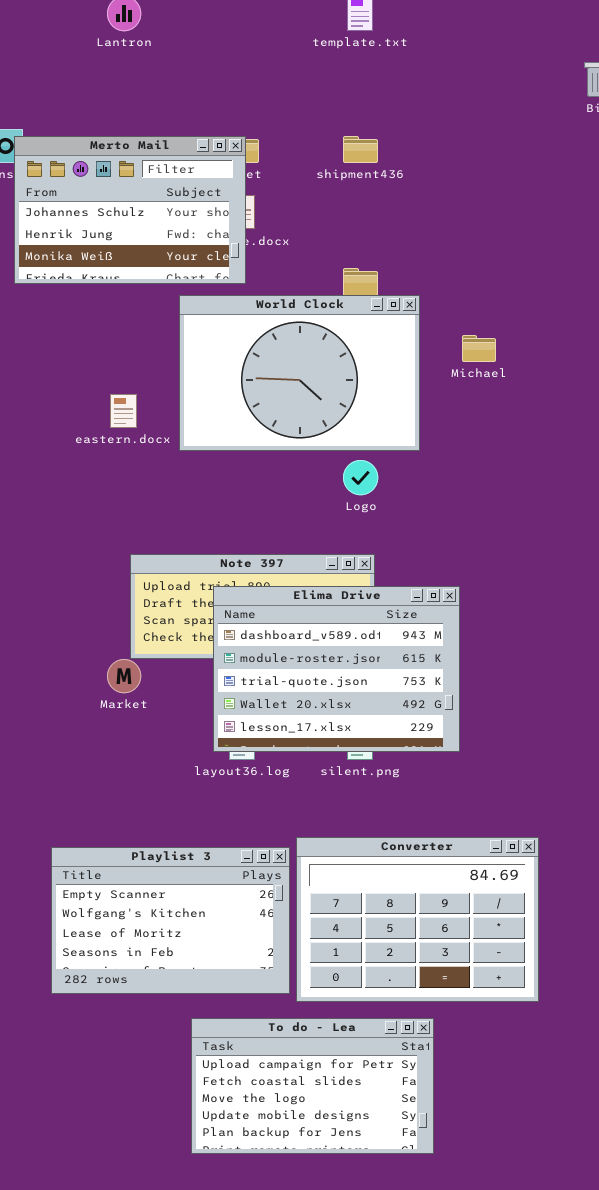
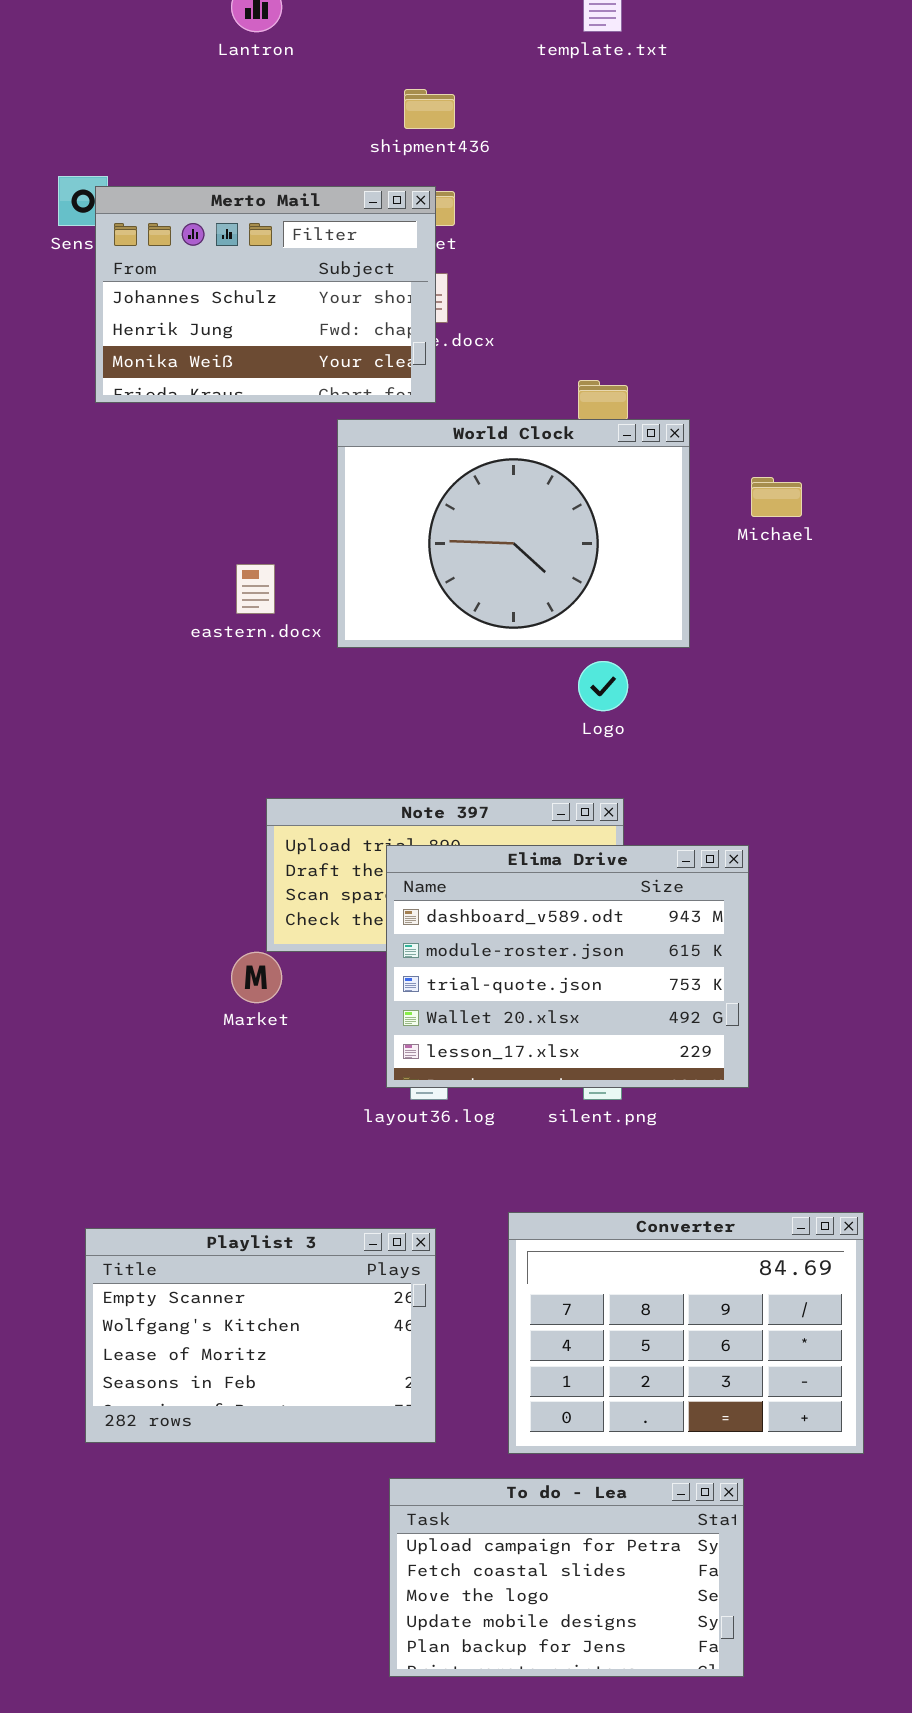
shipment436: [343,136,378,163] -> [404,89,455,129], moved
Playlist 3: [51,847,290,994] -> [85,1228,436,1443], moved
To do - Lea: [191,1018,434,1154] -> [389,1478,744,1677], moved

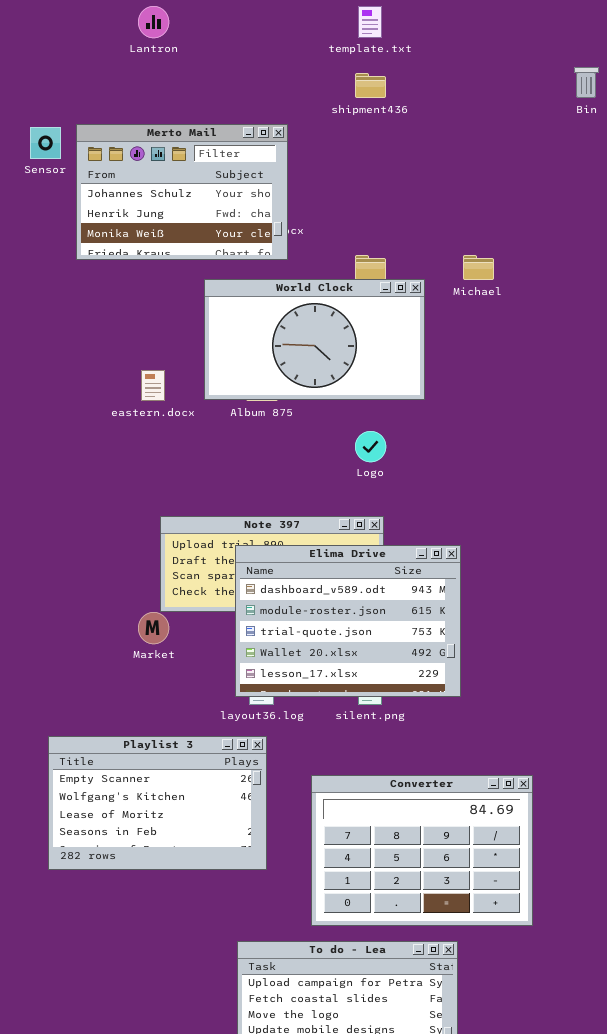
shipment436: [404,89,455,129] -> [355,73,386,98], moved
Merto Mail: [95,186,436,403] -> [76,124,288,260], moved
World Clock: [337,419,690,648] -> [204,279,425,400], resized
Michael: [751,477,802,517] -> [463,255,494,280], moved
Playlist 3: [85,1228,436,1443] -> [48,736,267,870], moved

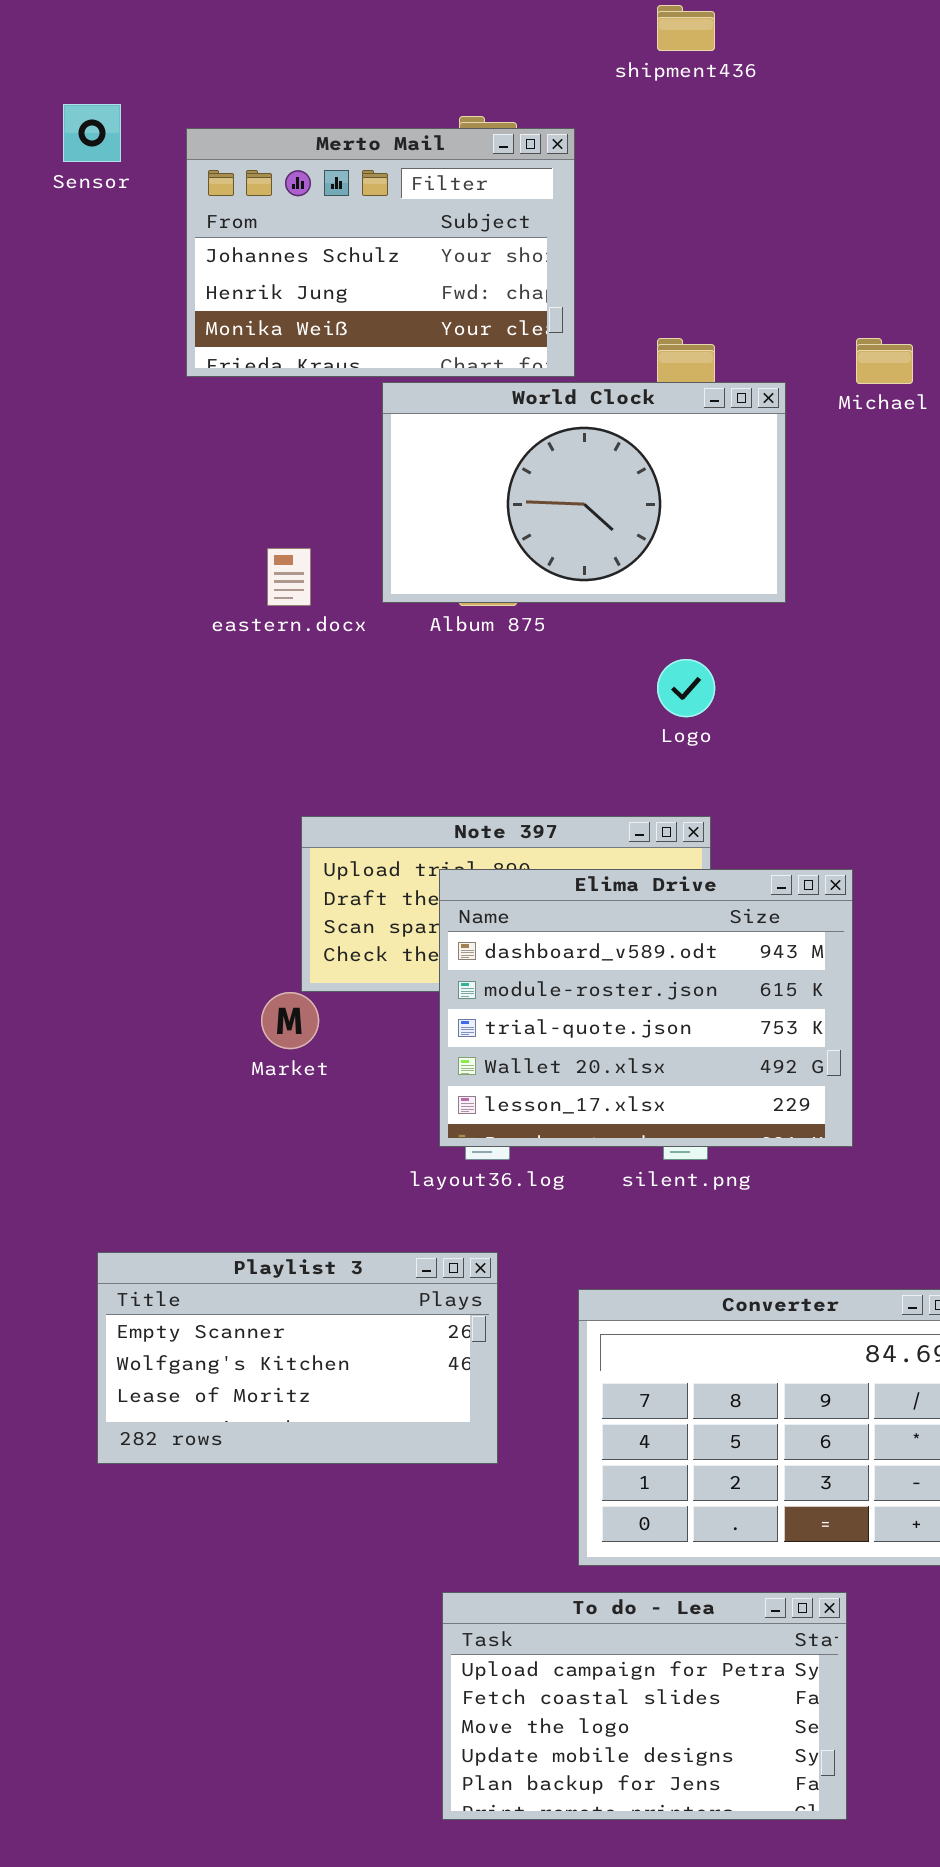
Merto Mail: [76,124,288,260] -> [186,128,575,377], moved
Playlist 3: [48,736,267,870] -> [97,1252,498,1464], resized

